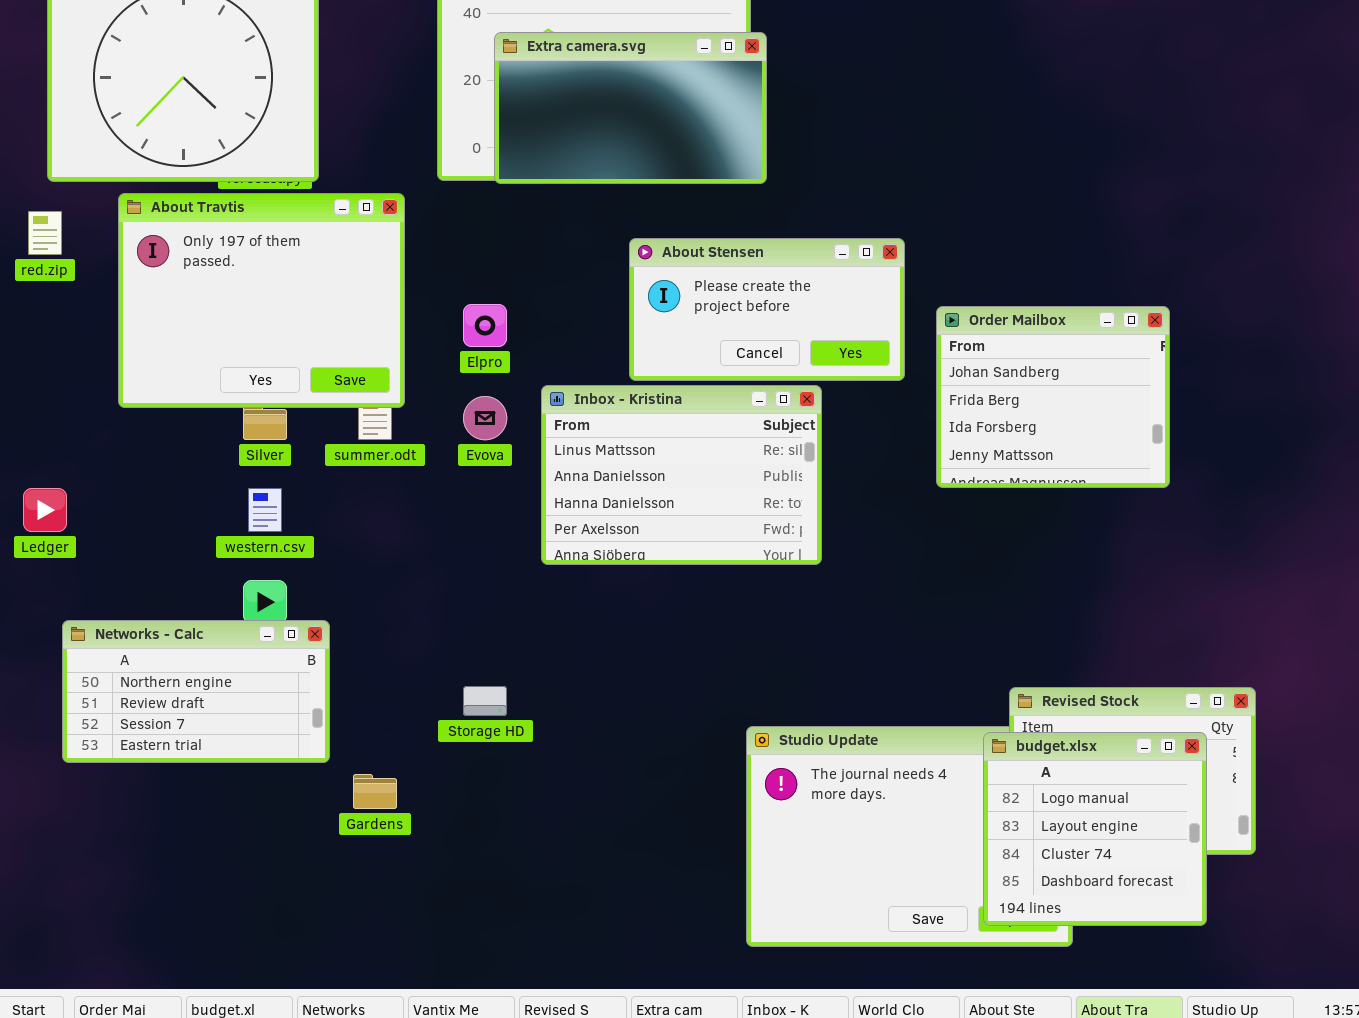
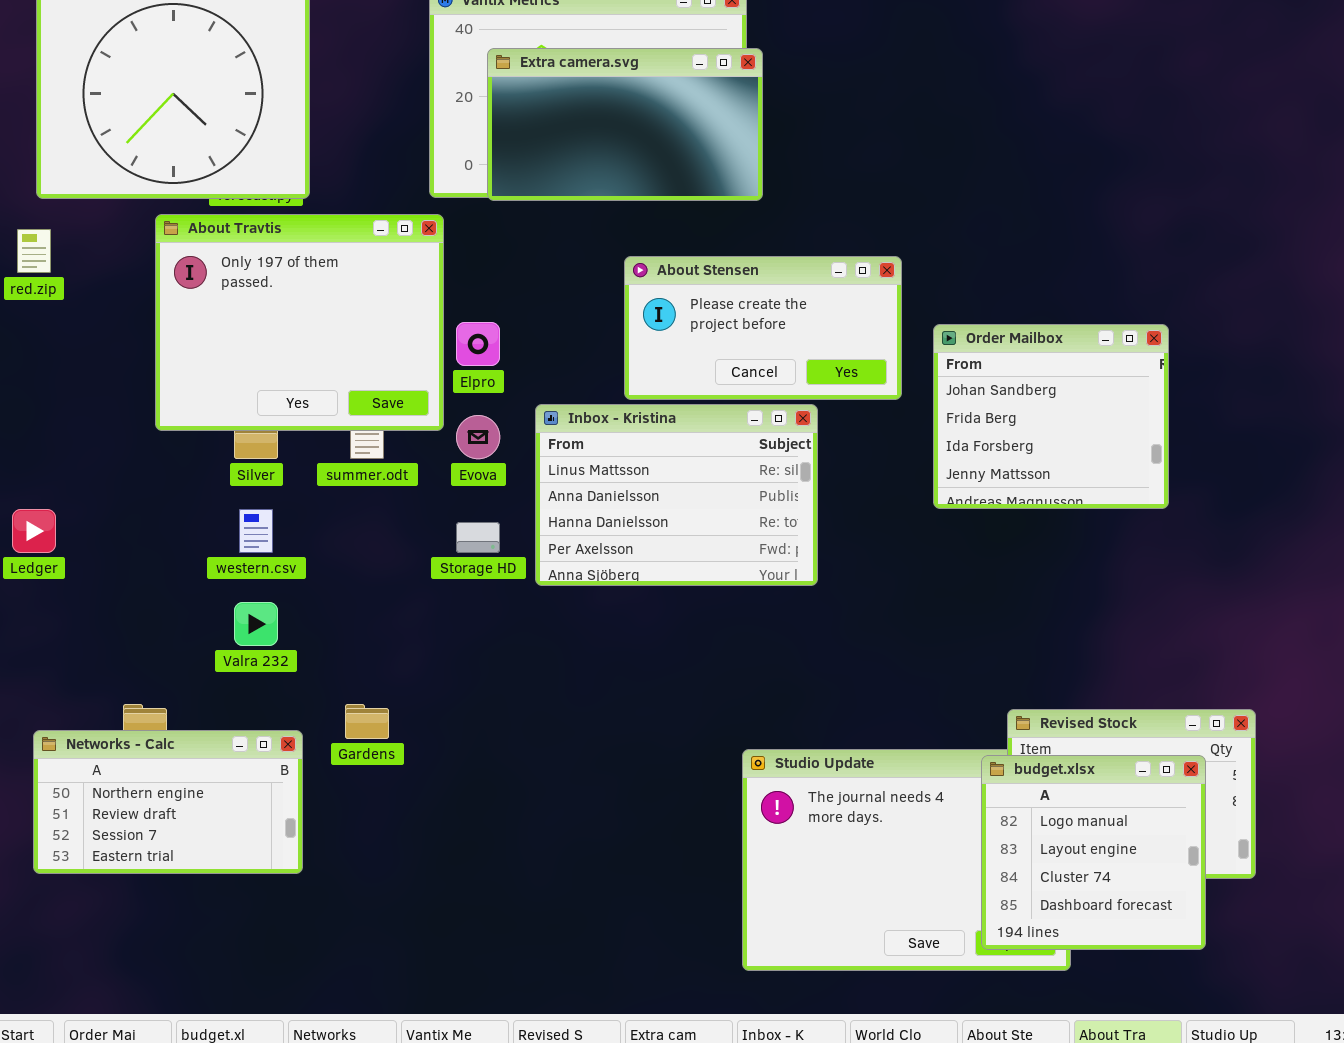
About Travtis: [118,193,405,408] -> [155,214,444,431], moved
Networks - Calc: [62,620,330,763] -> [33,730,303,874], moved
Storage HD: [463,686,507,716] -> [456,522,500,553], moved
Gardens: [353,774,397,809] -> [345,704,389,739], moved

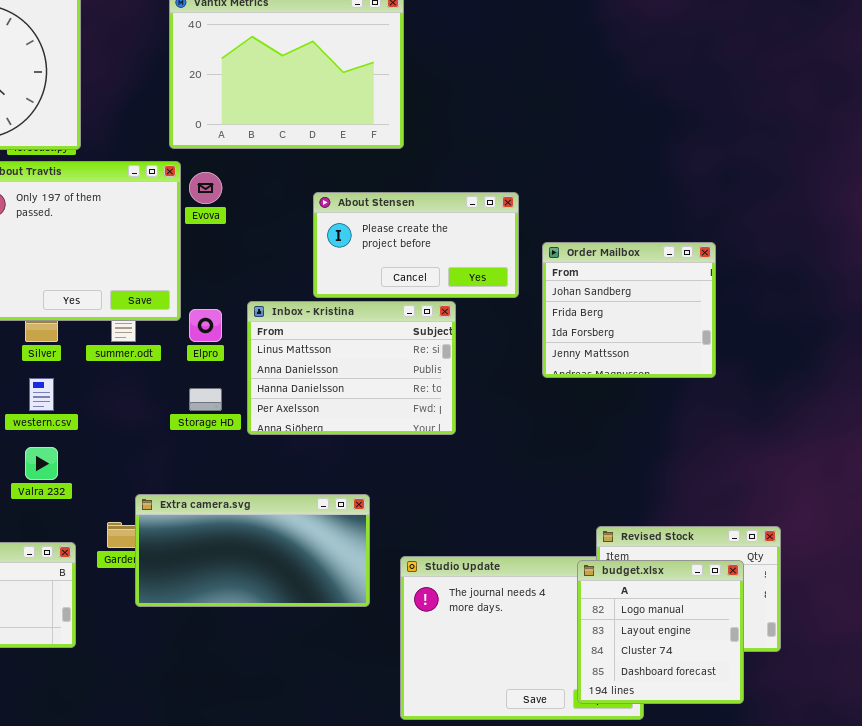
Extra camera.svg: [487,48,763,201] -> [135,494,370,607], moved, resized
Elpro: [456,322,500,366] -> [189,309,222,342], moved
Evova: [456,415,500,459] -> [189,172,222,204], moved

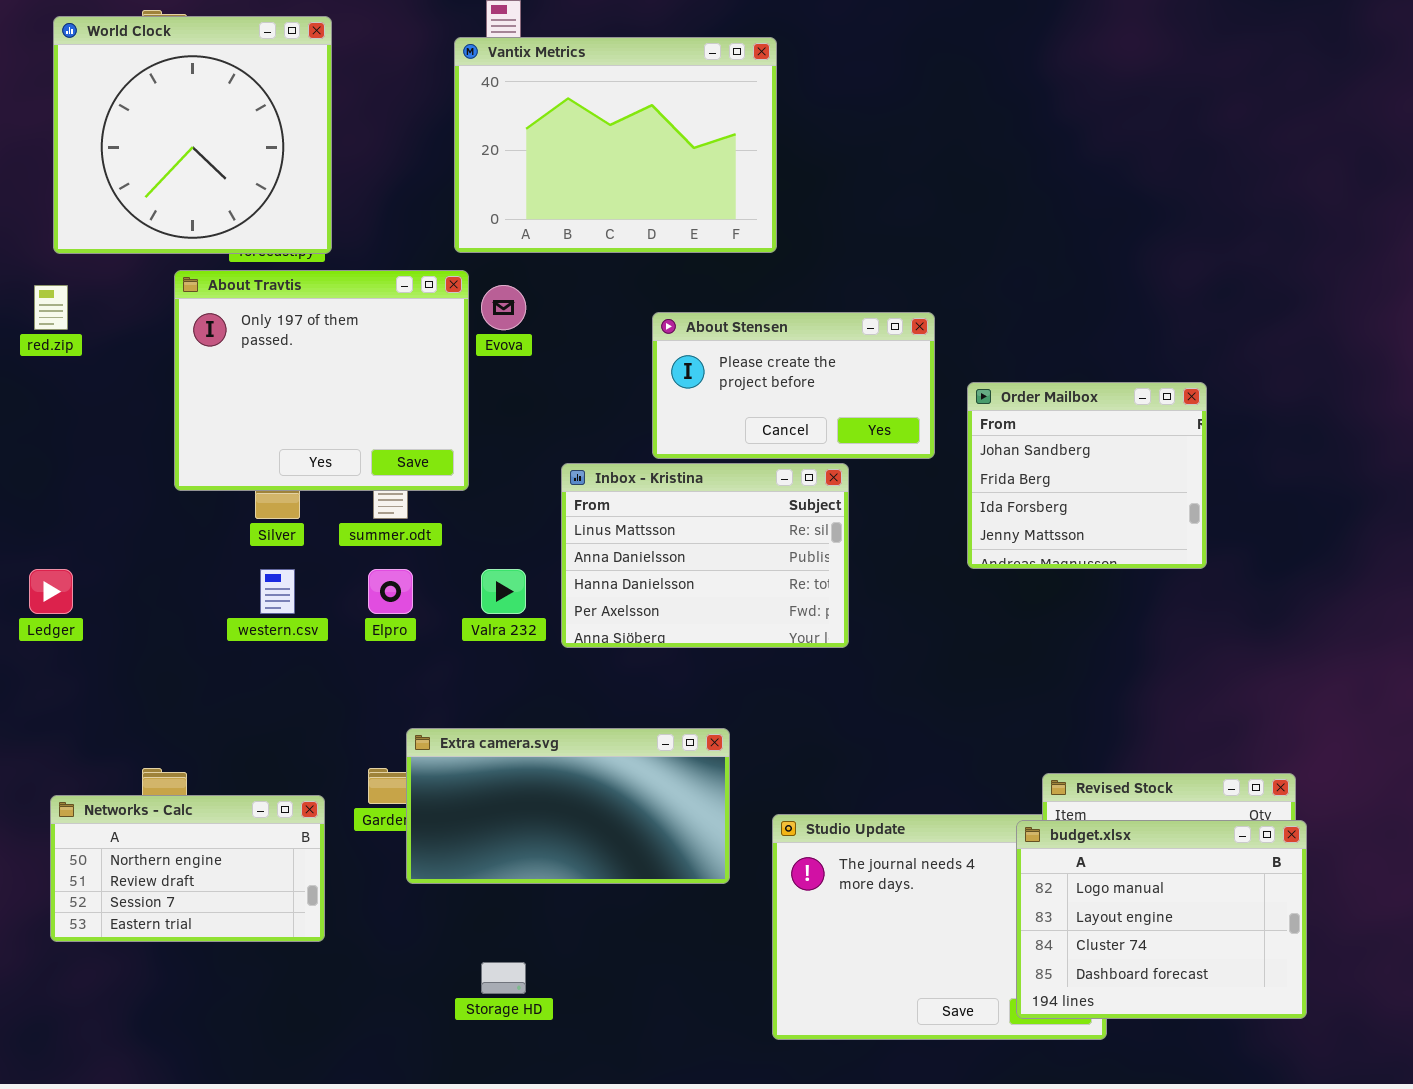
Elpro: [189,309,222,342] -> [368,569,413,614], moved
Storage HD: [189,388,222,411] -> [481,962,526,994], moved
Valra 232: [25,447,58,480] -> [481,569,526,614], moved
budget.xlsx: [577,560,744,704] -> [1016,820,1307,1019], resized

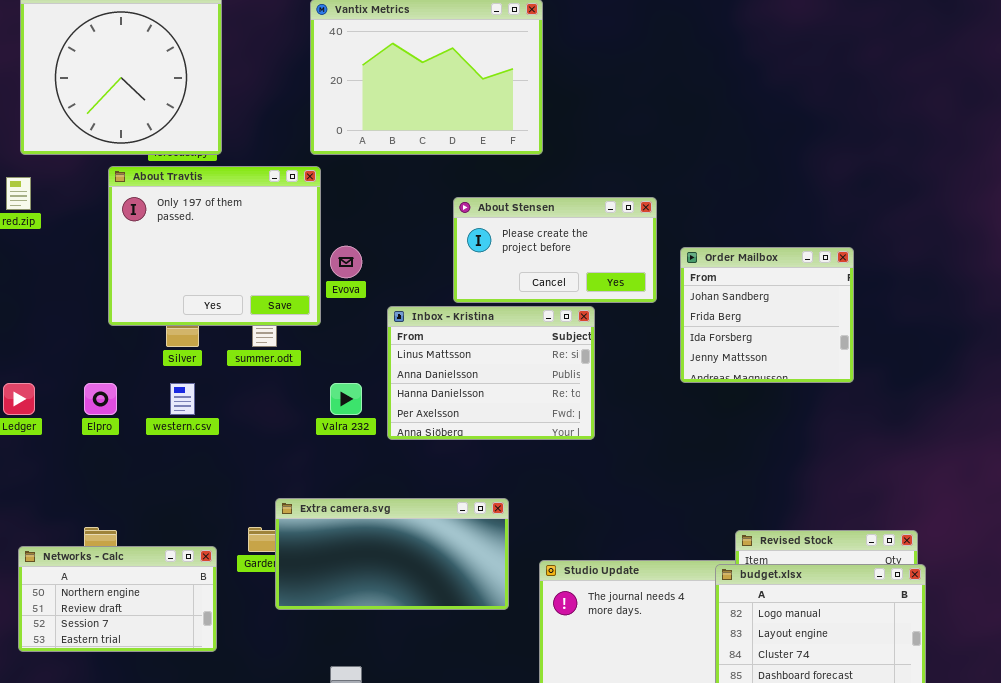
Evova: [481,285,526,330] -> [330,246,362,278], moved
Elpro: [368,569,413,614] -> [84,383,117,415], moved

